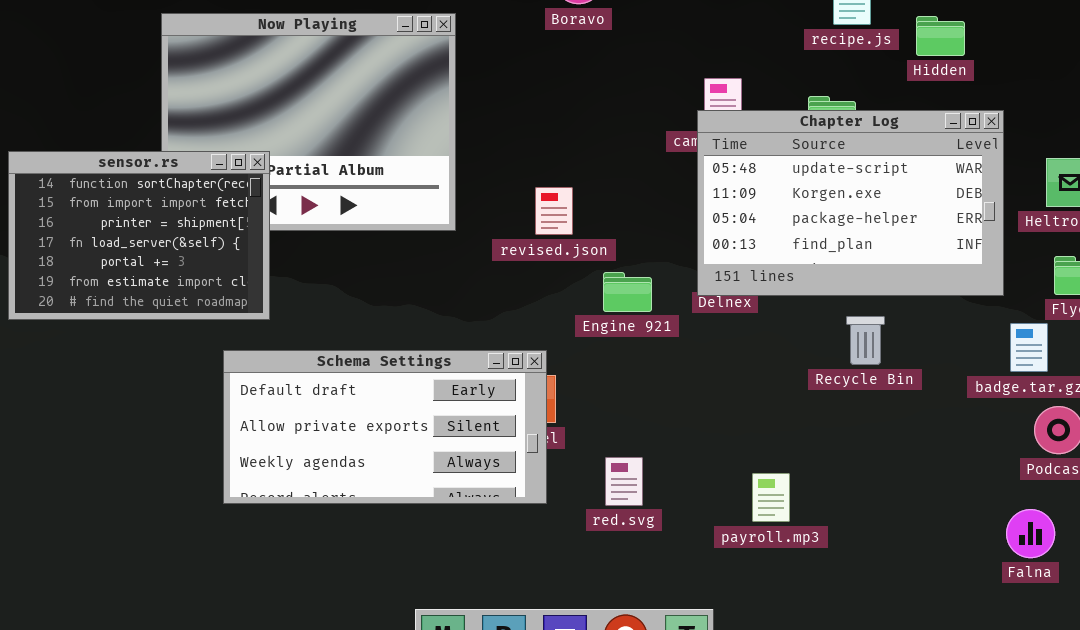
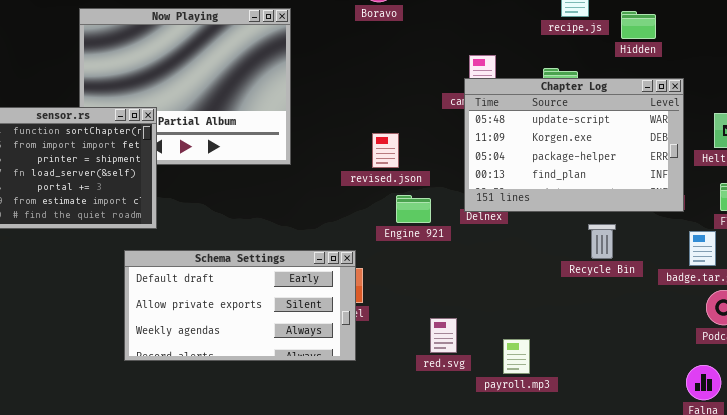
revised.json: [535,187,573,235] -> [372,133,399,168], moved
Recycle Bin: [846,316,885,365] -> [588,224,616,259], moved
red.svg: [605,457,643,506] -> [430,318,457,353], moved

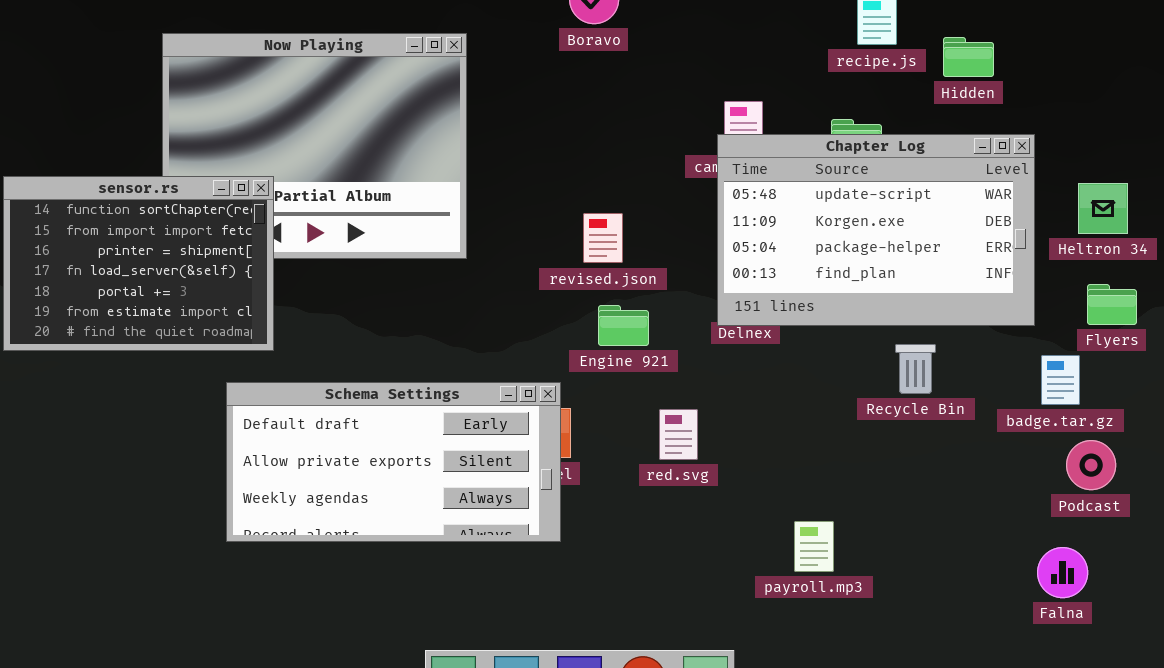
Engine 921: [396,195,431,223] -> [598,305,649,346], moved
red.svg: [430,318,457,353] -> [659,409,698,460], moved
payroll.mp3: [503,339,530,374] -> [794,521,834,572], moved

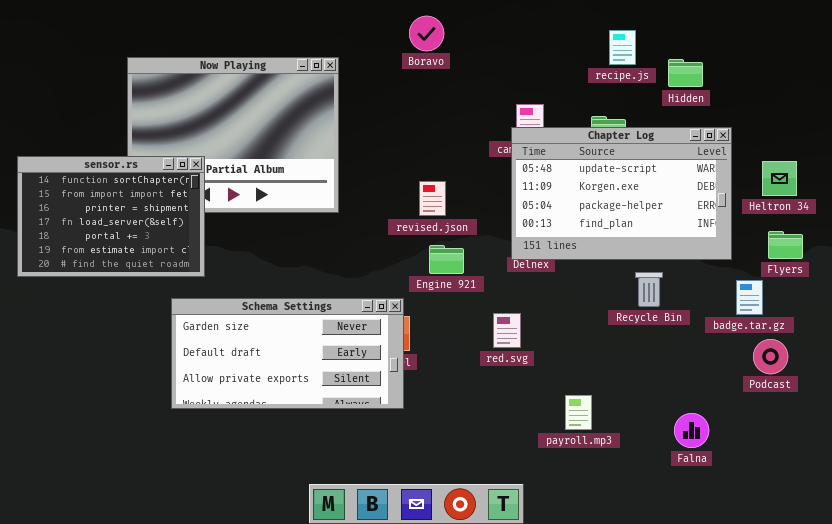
Schema Settings: [226,382,561,542] -> [171,298,404,409], scrolled up 1 row
red.svg: [659,409,698,460] -> [493,313,521,348], moved
Falna: [1037,547,1088,598] -> [674,413,709,448], moved

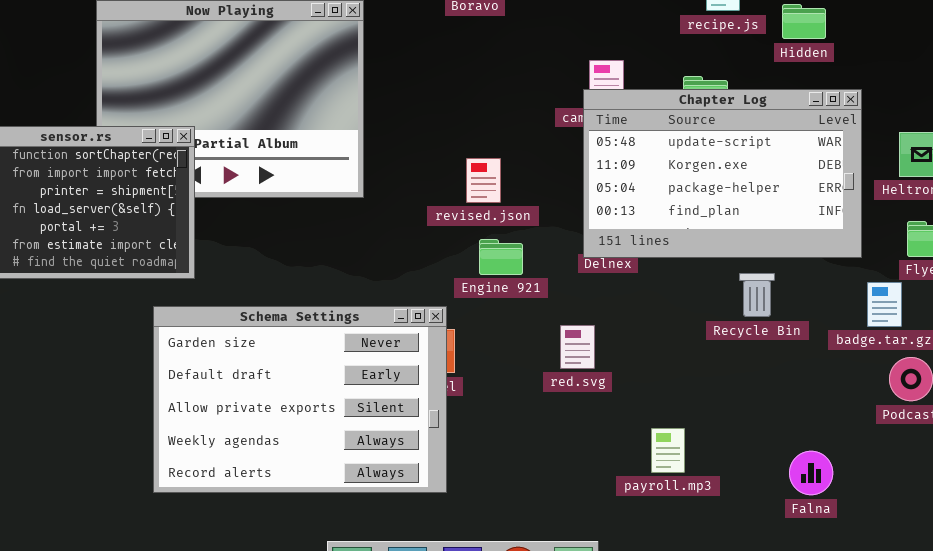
Schema Settings: [171,298,404,409] -> [153,306,447,493], resized

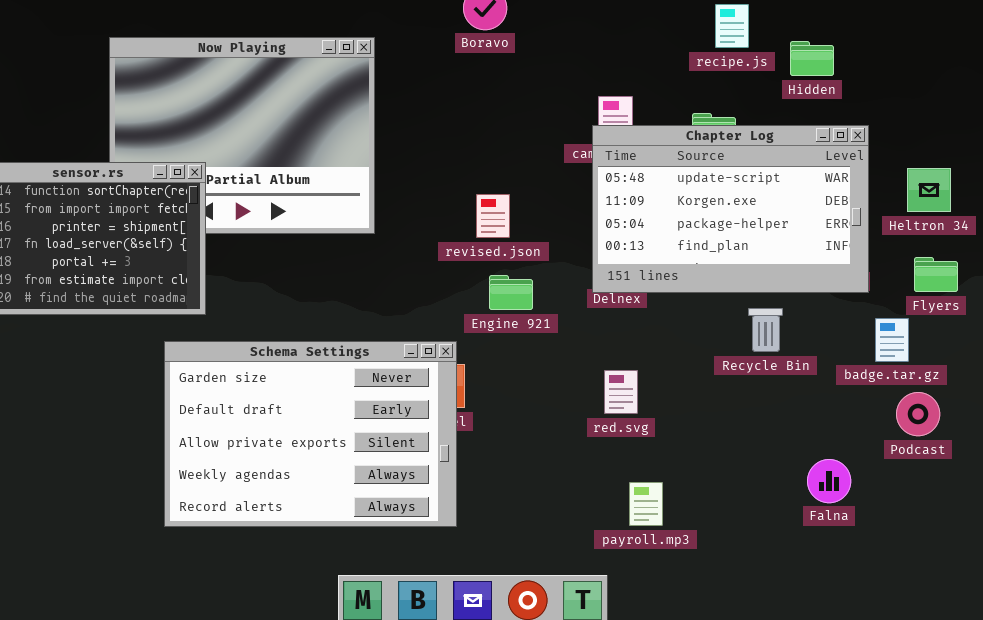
red.svg: [560,325,595,369] -> [604,370,638,414], moved
payroll.mp3: [651,428,685,473] -> [629,482,663,526], moved
Falna: [789,451,833,495] -> [807,459,851,503], moved

